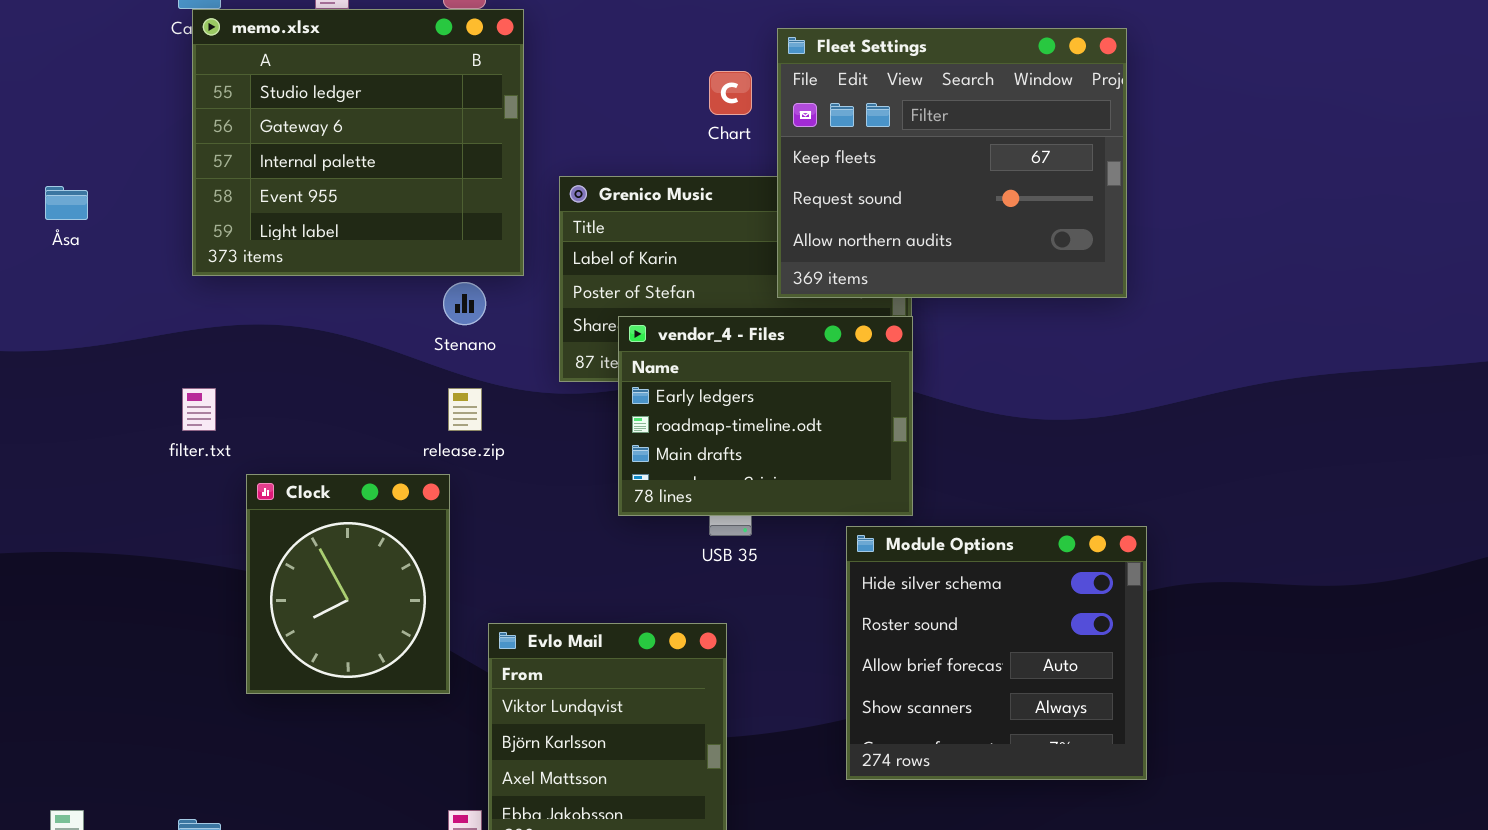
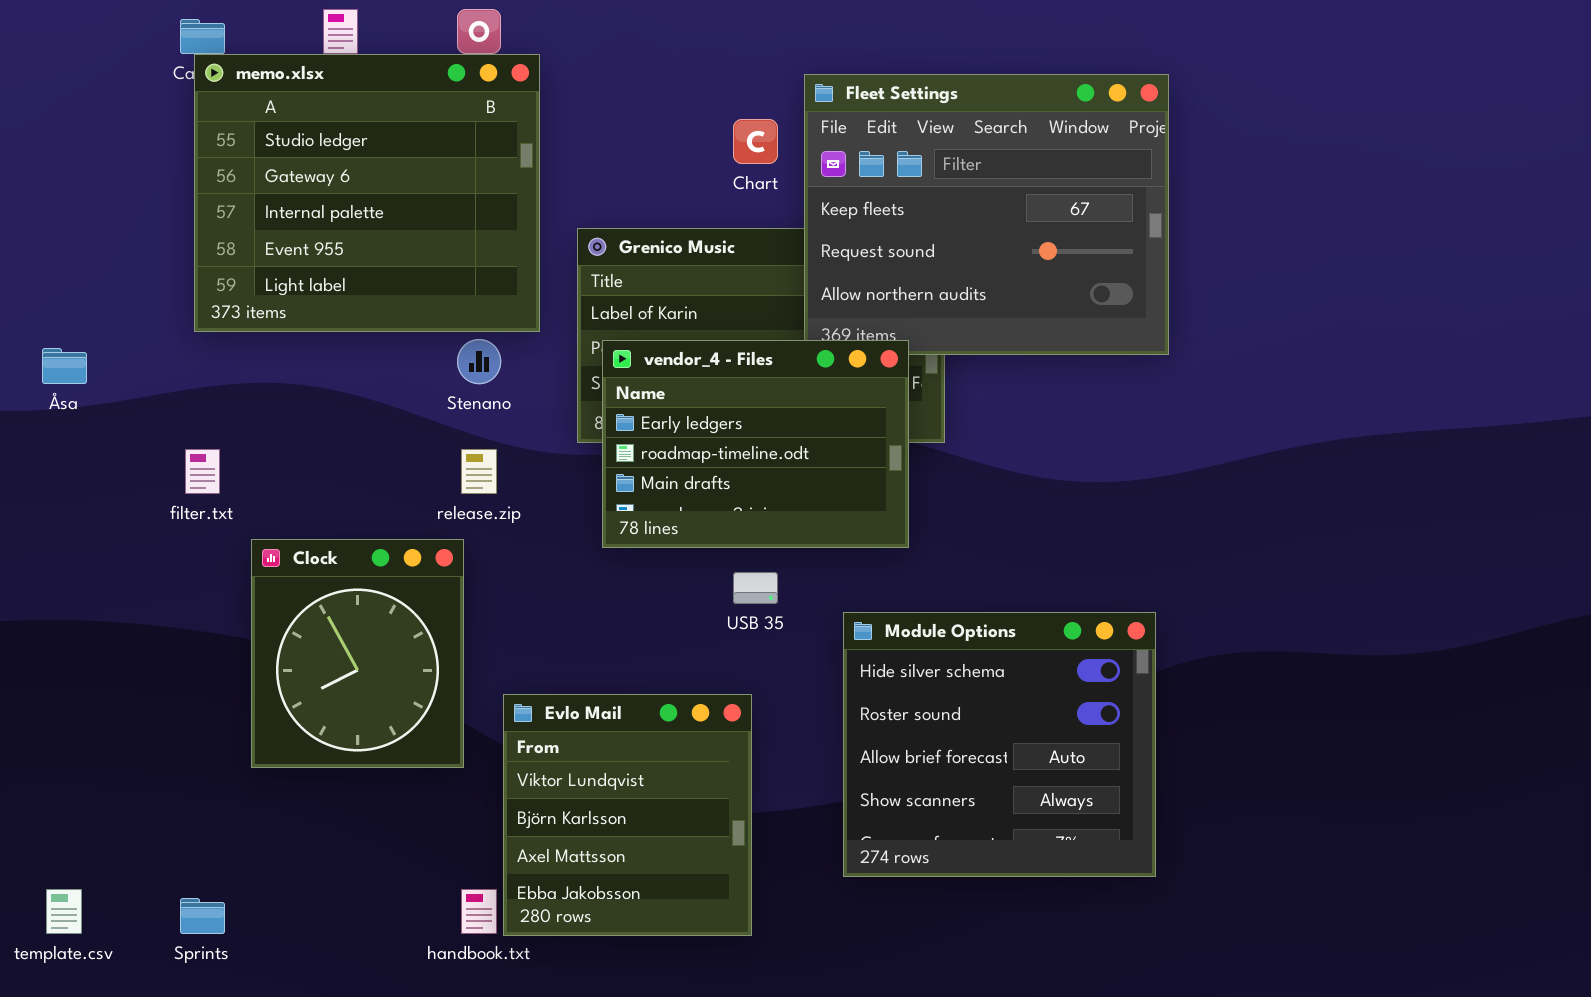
Åsa: [45,186,88,220] -> [42,348,87,384], moved
vendor_4 - Files: [618,316,913,516] -> [602,340,909,548], moved
Module Options: [846,526,1147,780] -> [843,612,1156,877], moved

